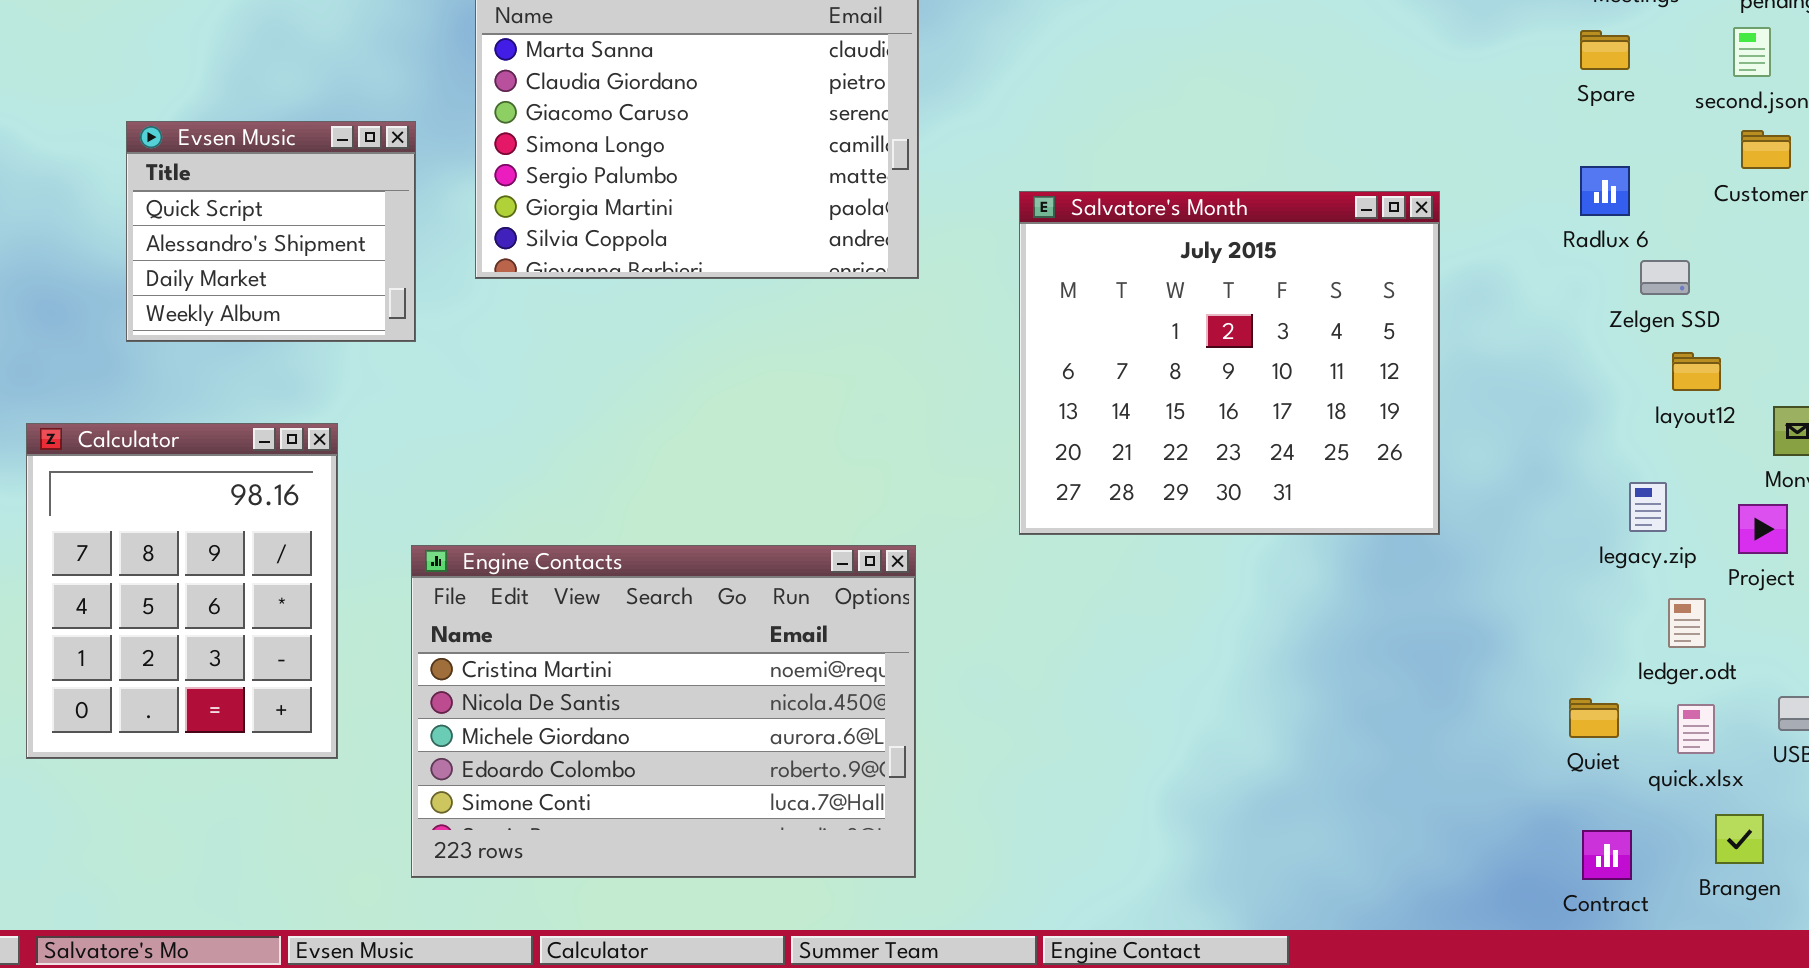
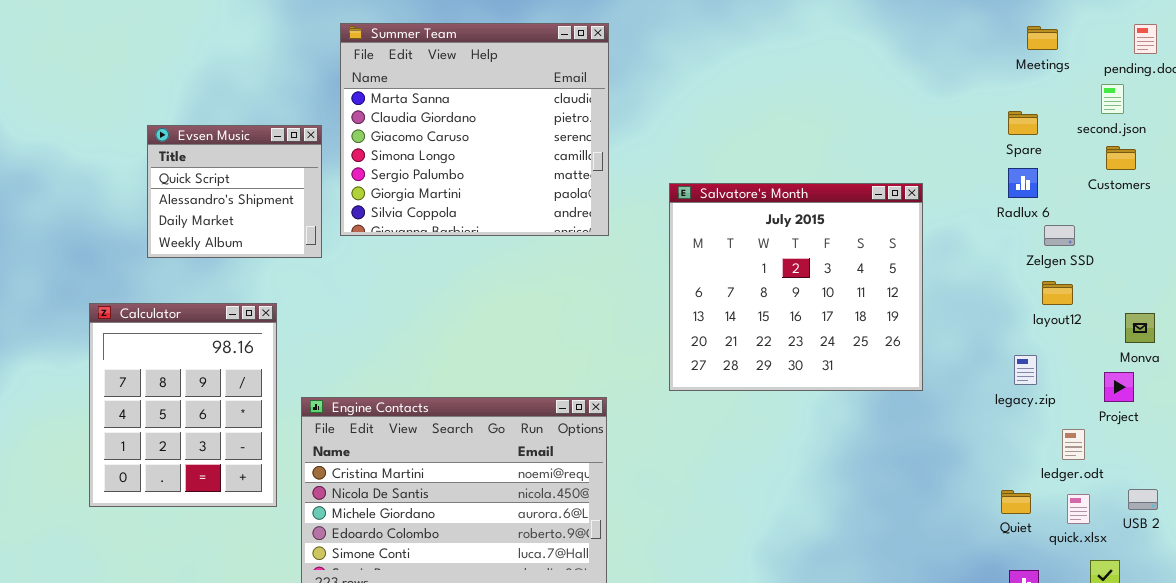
Spare: [1580,30,1630,70] -> [1008,111,1038,135], moved
Evsen Music: [126,121,416,342] -> [147,125,322,258], moved
layout12: [1672,352,1721,391] -> [1042,281,1073,305], moved
Calculator: [26,423,338,759] -> [89,303,277,507], moved
legacy.zip: [1629,482,1667,532] -> [1014,355,1037,385], moved

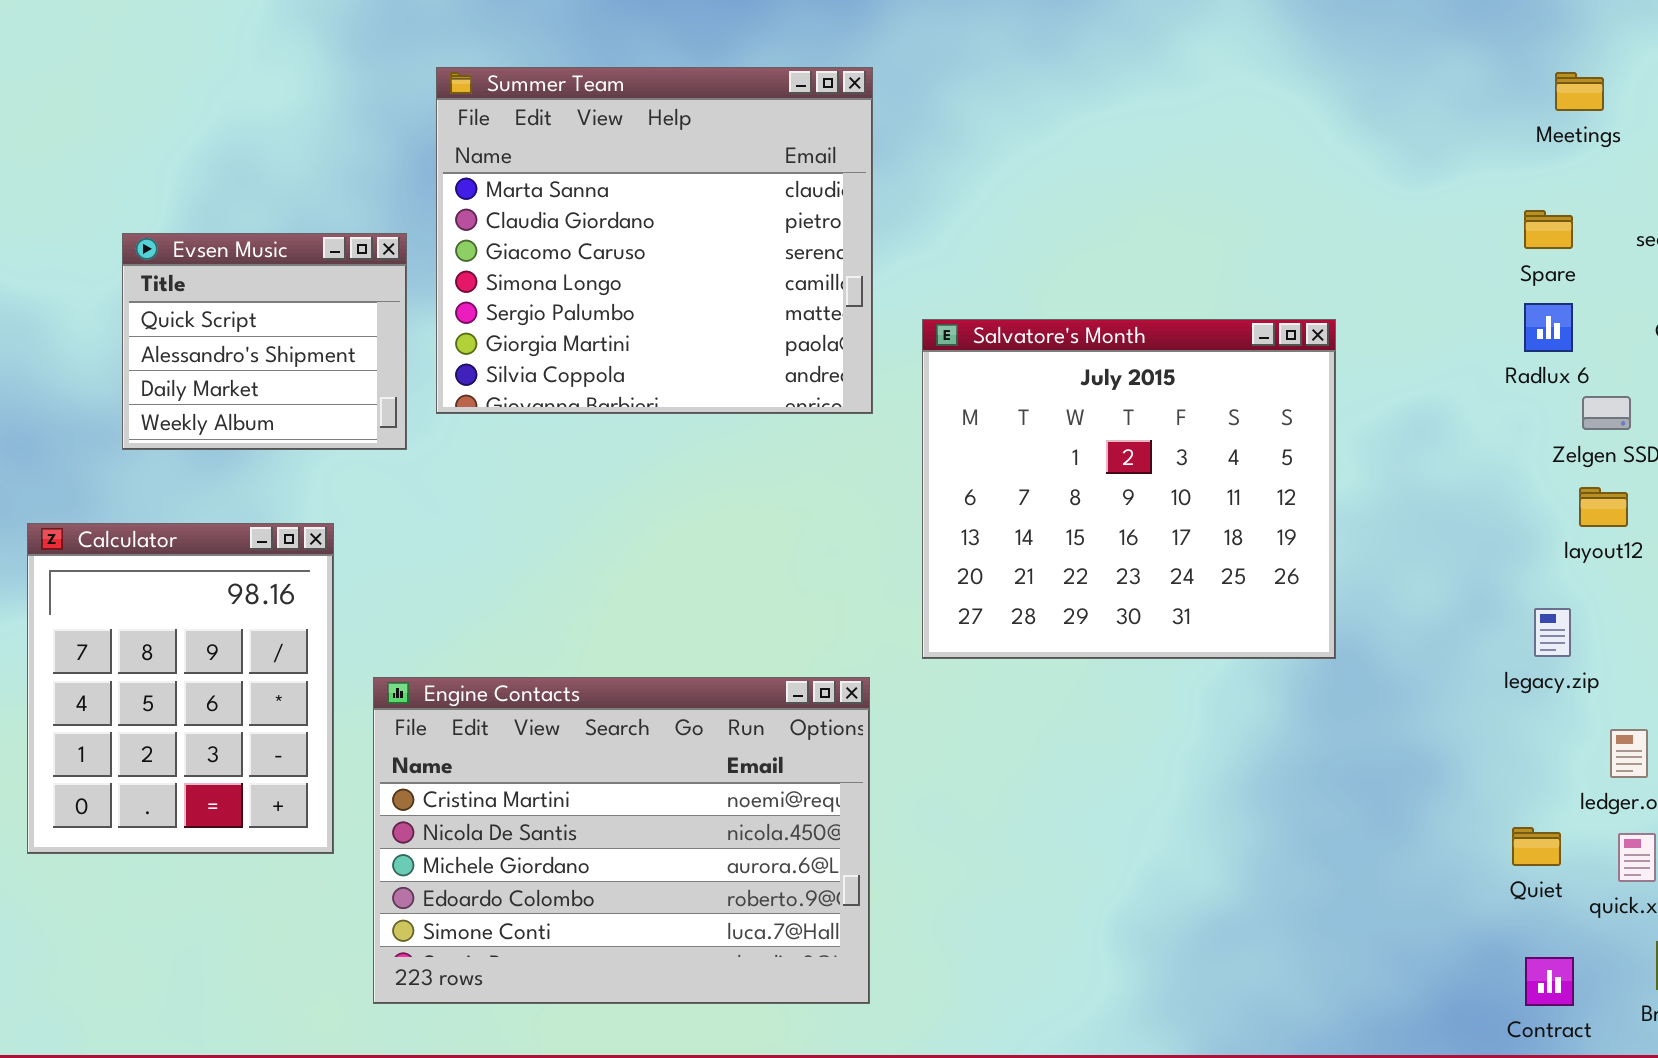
Salvatore's Month: [669,183,923,391] -> [922,319,1336,659], moved

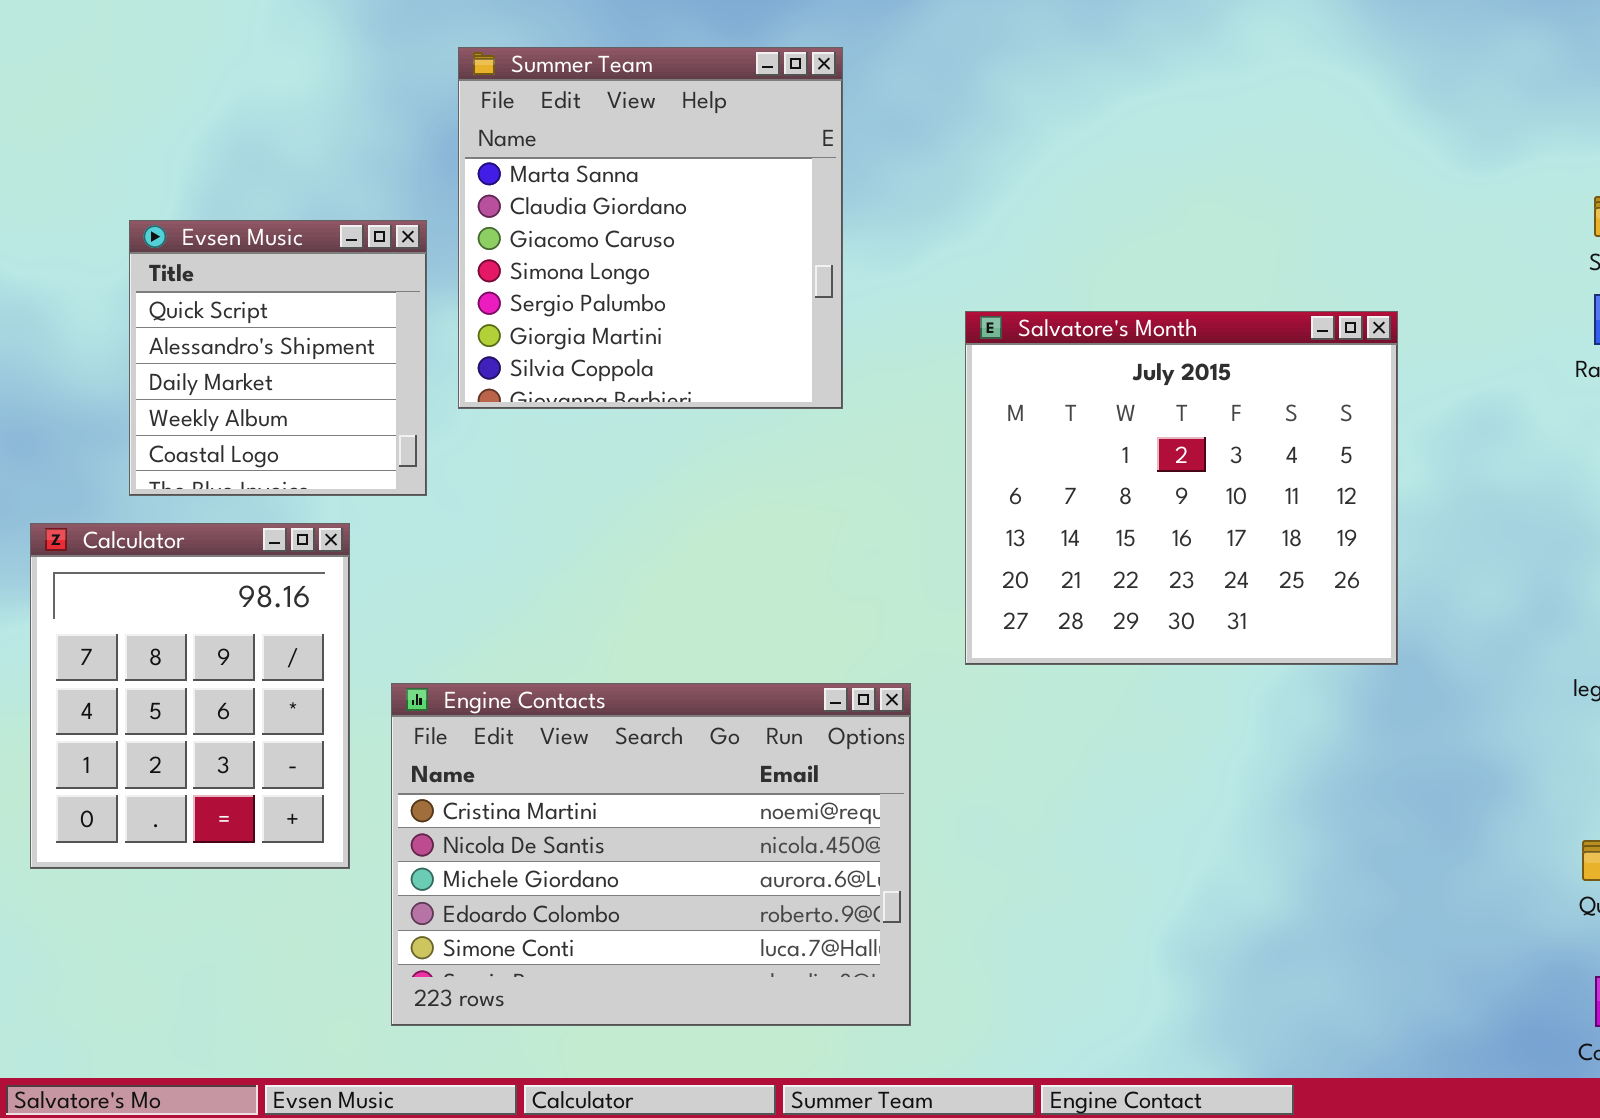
Summer Team: [436,67,873,414] -> [458,47,843,409], resized
Evsen Music: [122,233,407,450] -> [129,220,427,496], resized

